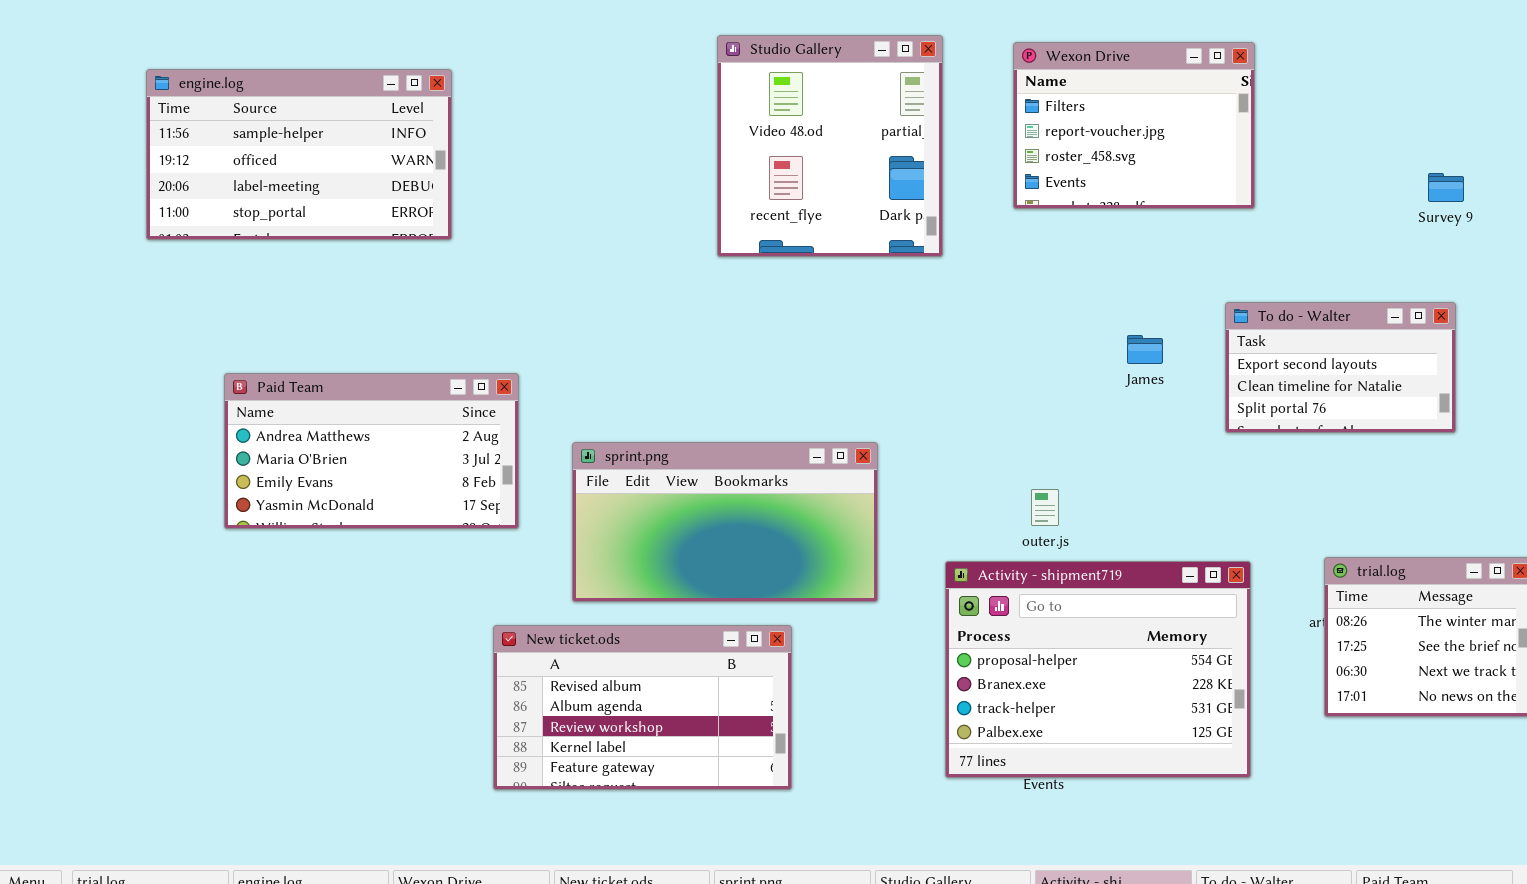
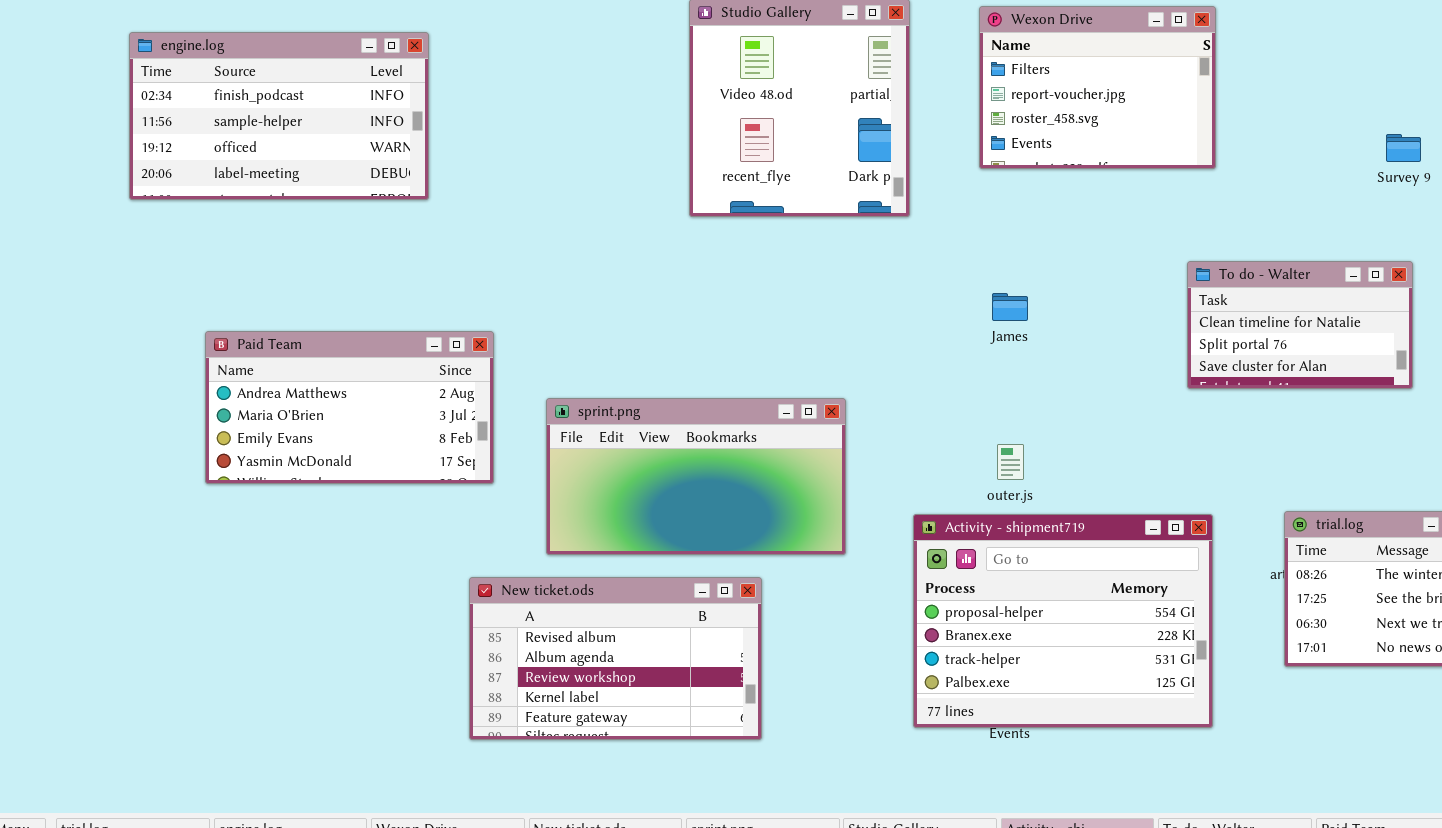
engine.log: [146,69,452,240] -> [129,32,429,200], scrolled up 1 row
To do - Walter: [1225,302,1456,433] -> [1187,261,1413,389], scrolled down 1 row
James: [1127,335,1163,364] -> [992,293,1028,321], moved

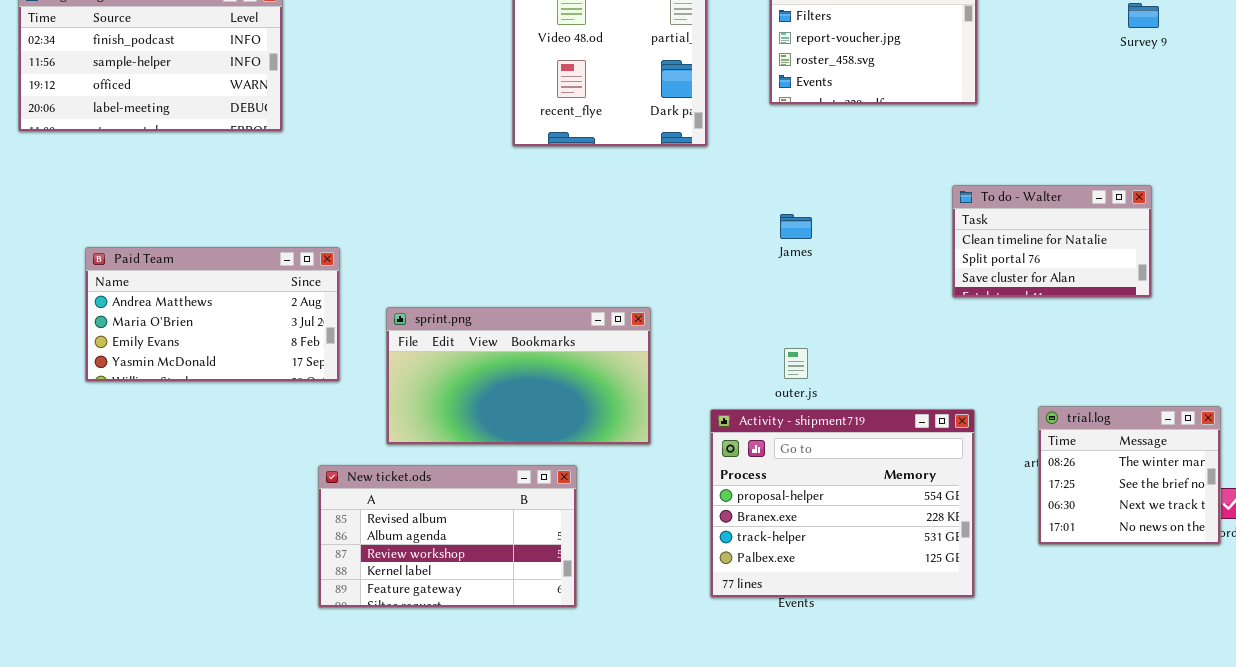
Survey 9: [1386,134,1421,162] -> [1128,3,1159,28], moved

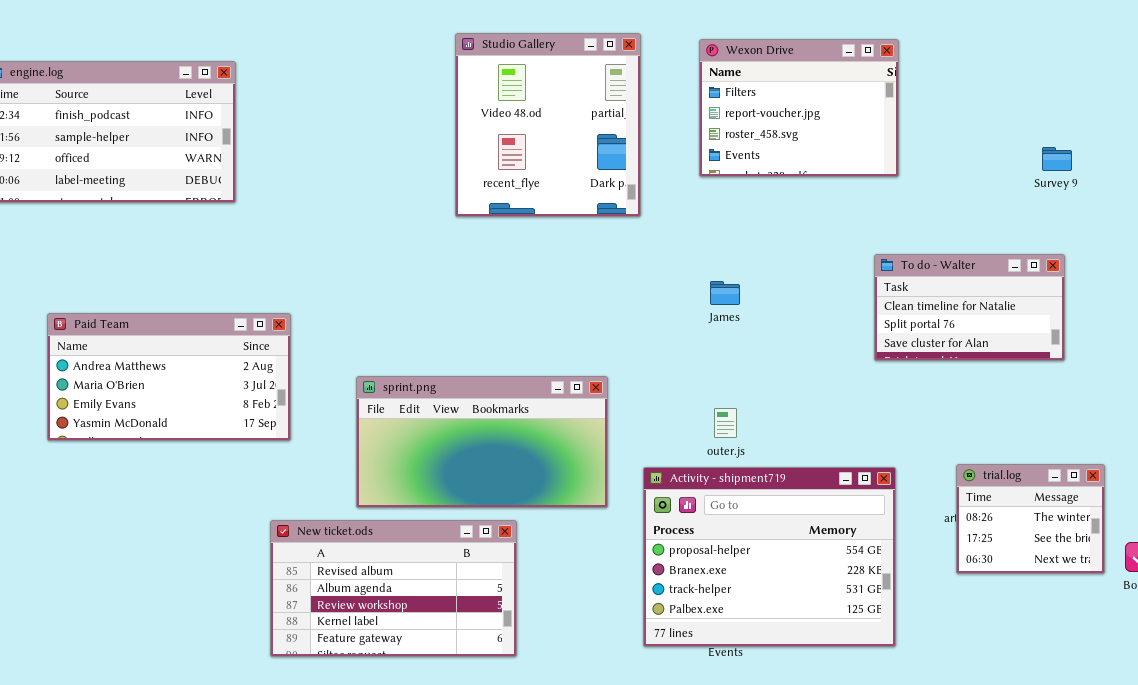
Survey 9: [1128,3,1159,28] -> [1042,147,1072,171], moved
sprint.png: [386,307,651,445] -> [356,376,608,508], moved
trial.log: [1038,406,1221,545] -> [956,464,1105,574], resized

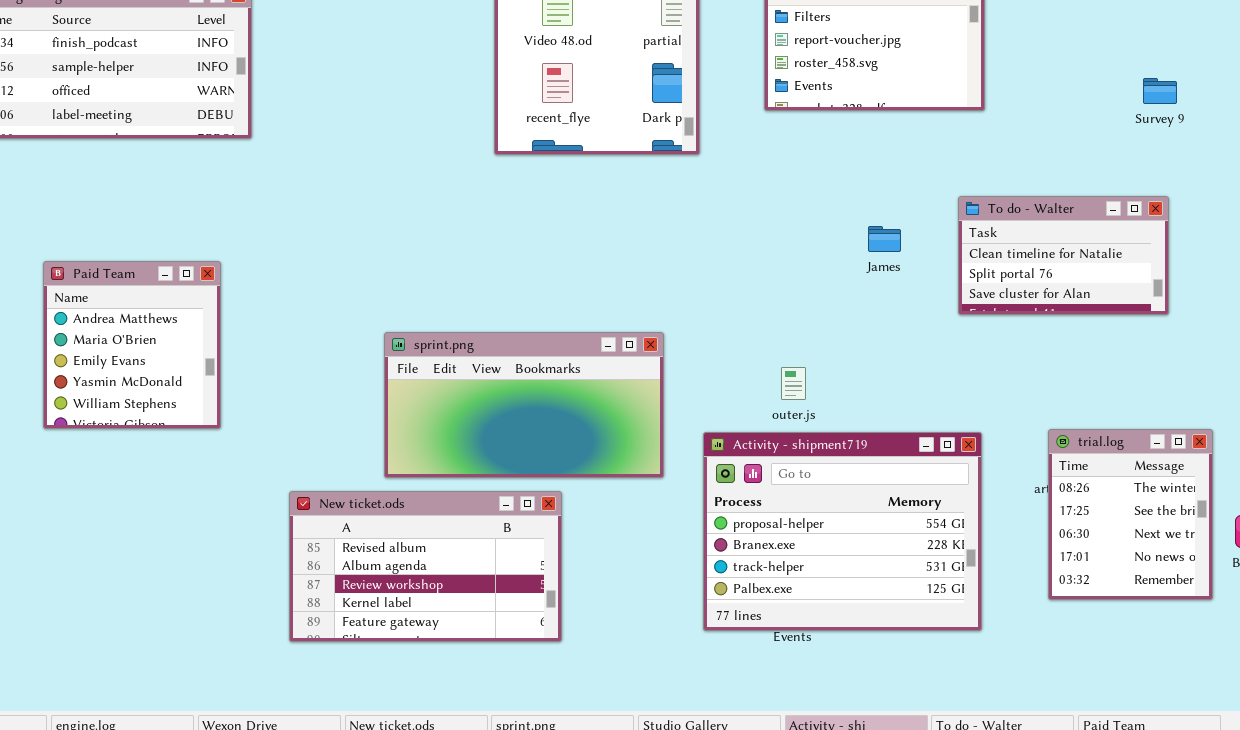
James: [710,281,740,305] -> [868,226,901,252], moved
Paid Team: [47,313,291,441] -> [43,261,221,429], resized
trial.log: [956,464,1105,574] -> [1048,429,1213,600], resized

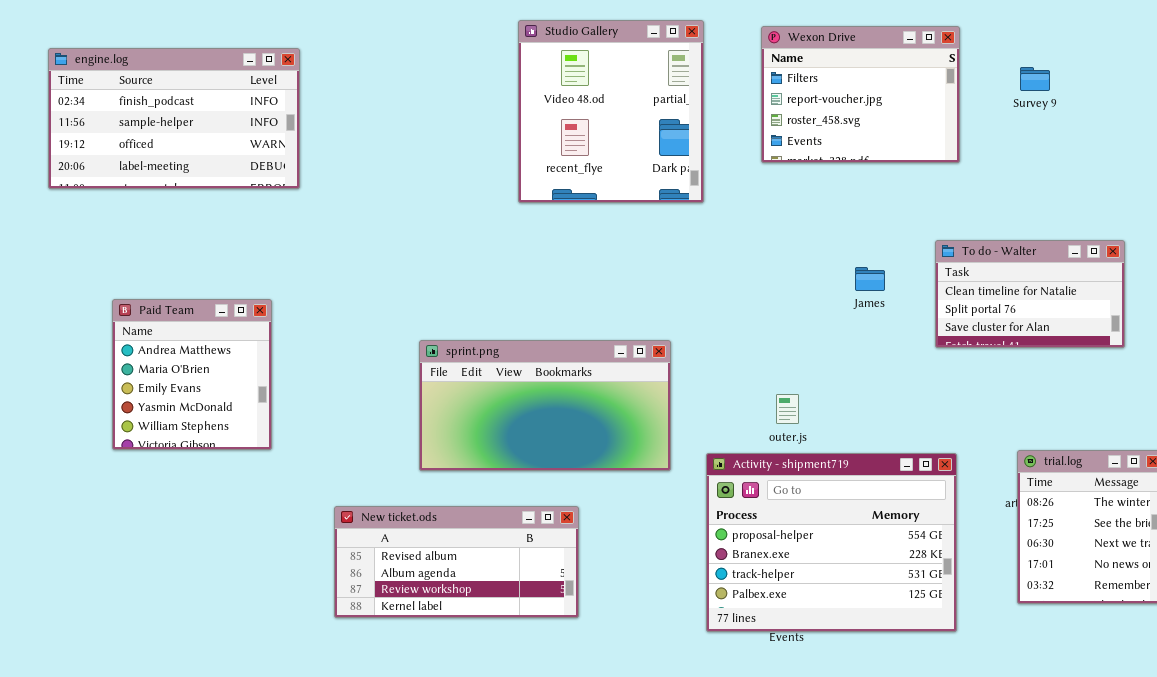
Survey 9: [1143,78,1177,104] -> [1020,67,1050,91], moved
sprint.png: [384,332,664,478] -> [419,340,671,471], moved
New ticket.ods: [289,491,562,642] -> [334,506,579,618], resized

